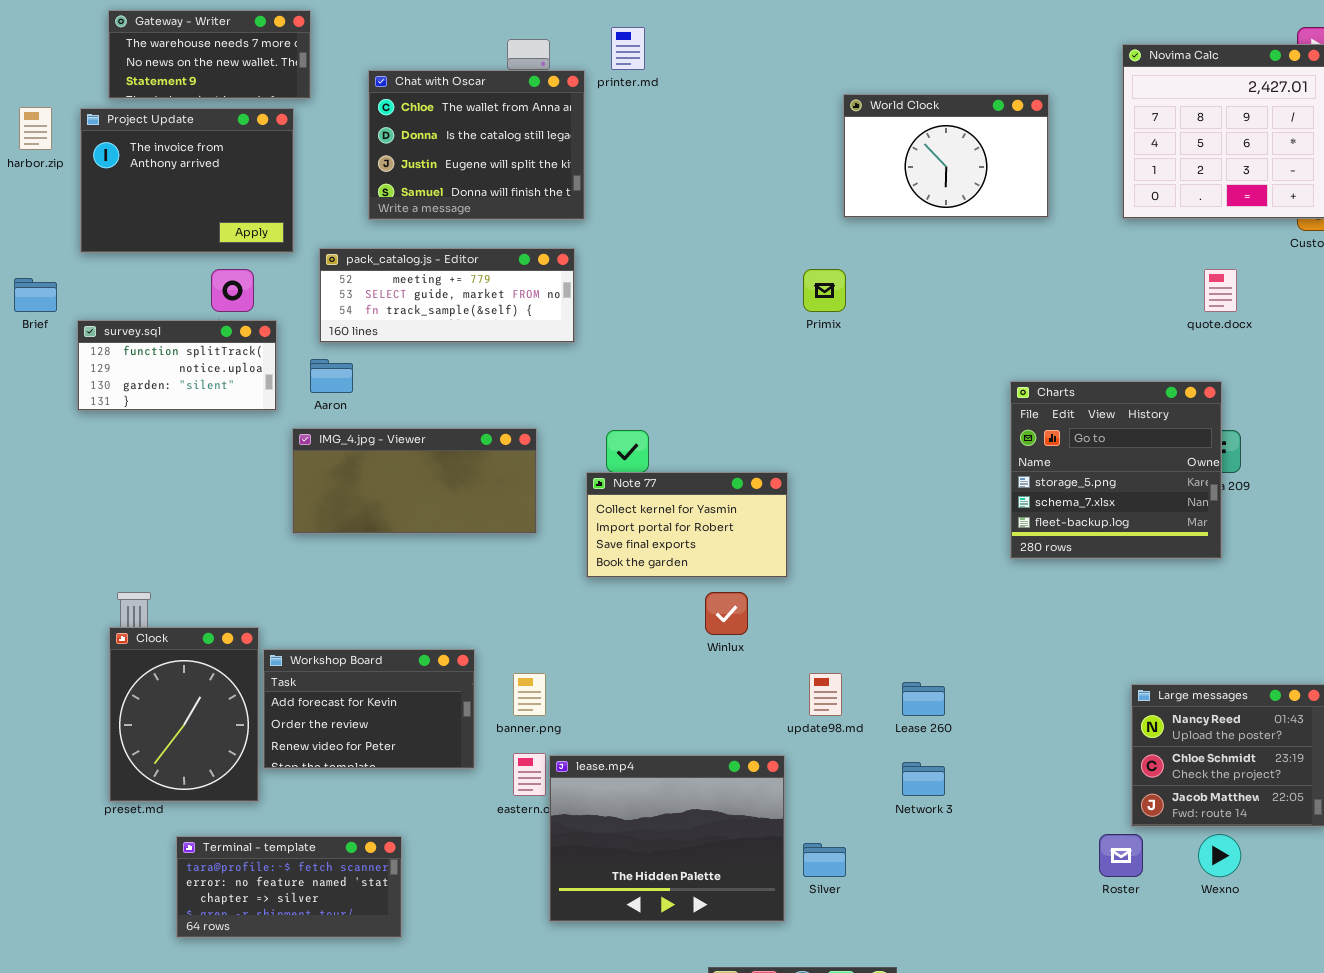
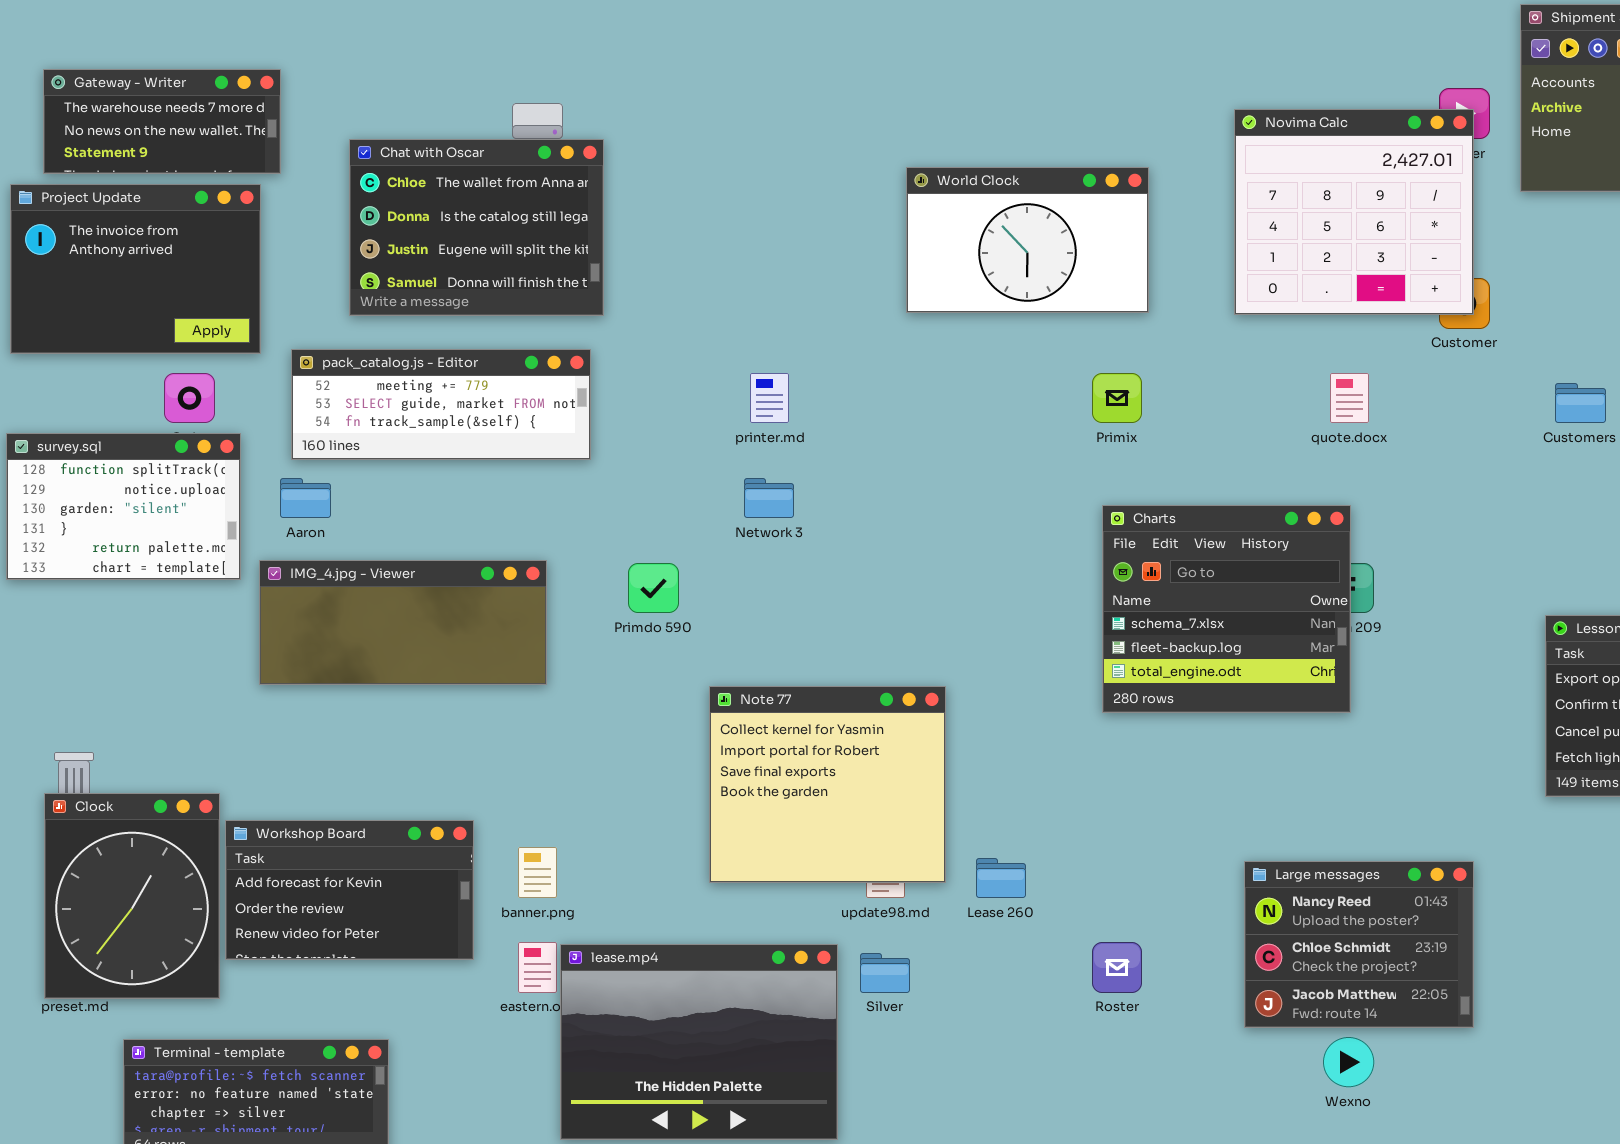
printer.md: [611,27,645,70] -> [750,373,789,423], moved
Primix: [803,269,846,312] -> [1092,373,1142,423], moved
survey.sql: [77,320,277,411] -> [6,433,241,580], resized
Charts: [1010,381,1222,559] -> [1102,505,1351,713], scrolled down 1 row
Note 77: [586,472,788,578] -> [709,686,946,883], moved, resized
Network 3: [902,762,945,796] -> [744,478,794,518], moved
Roster: [1099,834,1143,877] -> [1092,942,1142,993], moved
Silver: [803,843,846,877] -> [860,953,910,993], moved

